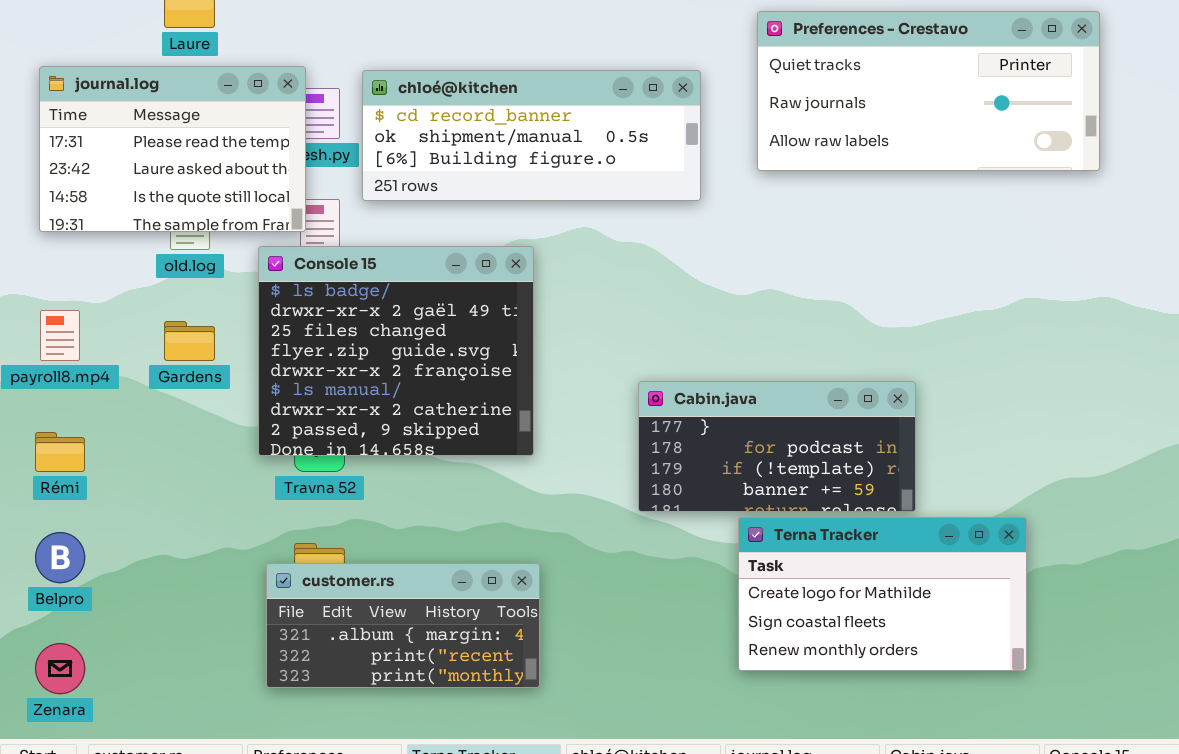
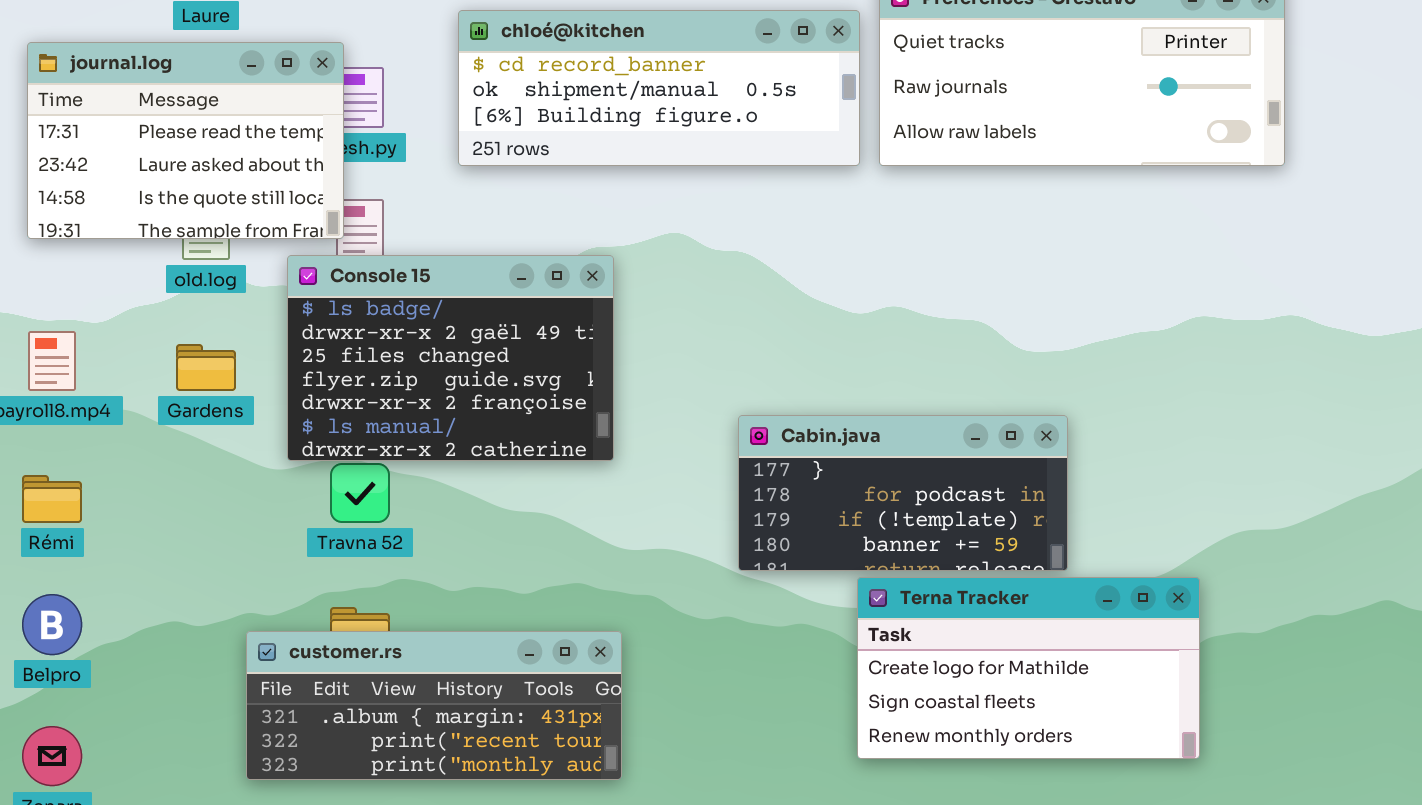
chloé@kitchen: [362,70,701,201] -> [458,10,860,166], moved
Console 15: [258,246,534,456] -> [287,255,614,461], resized
customer.rs: [266,563,540,688] -> [246,631,622,780], resized

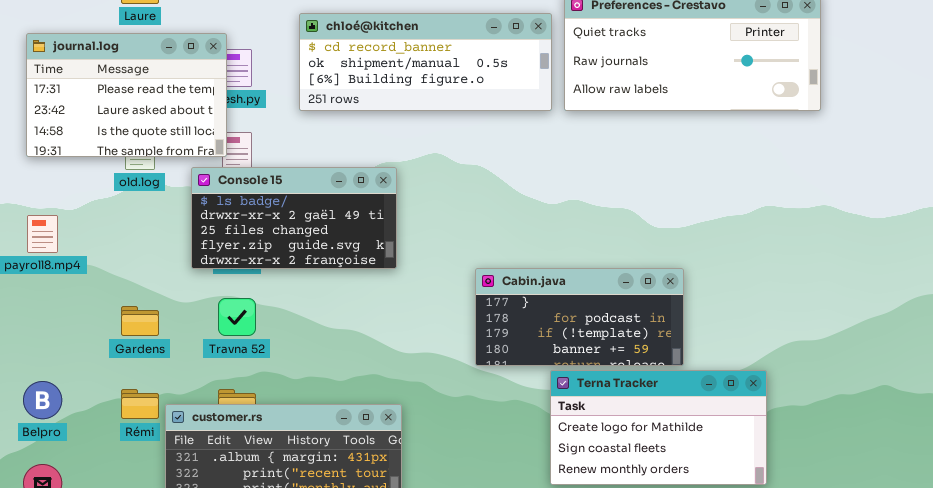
Console 15: [287,255,614,461] -> [191,167,397,269], resized
Gardens: [176,344,236,391] -> [121,306,159,336], moved
Rémi: [22,475,82,523] -> [121,389,159,419], moved

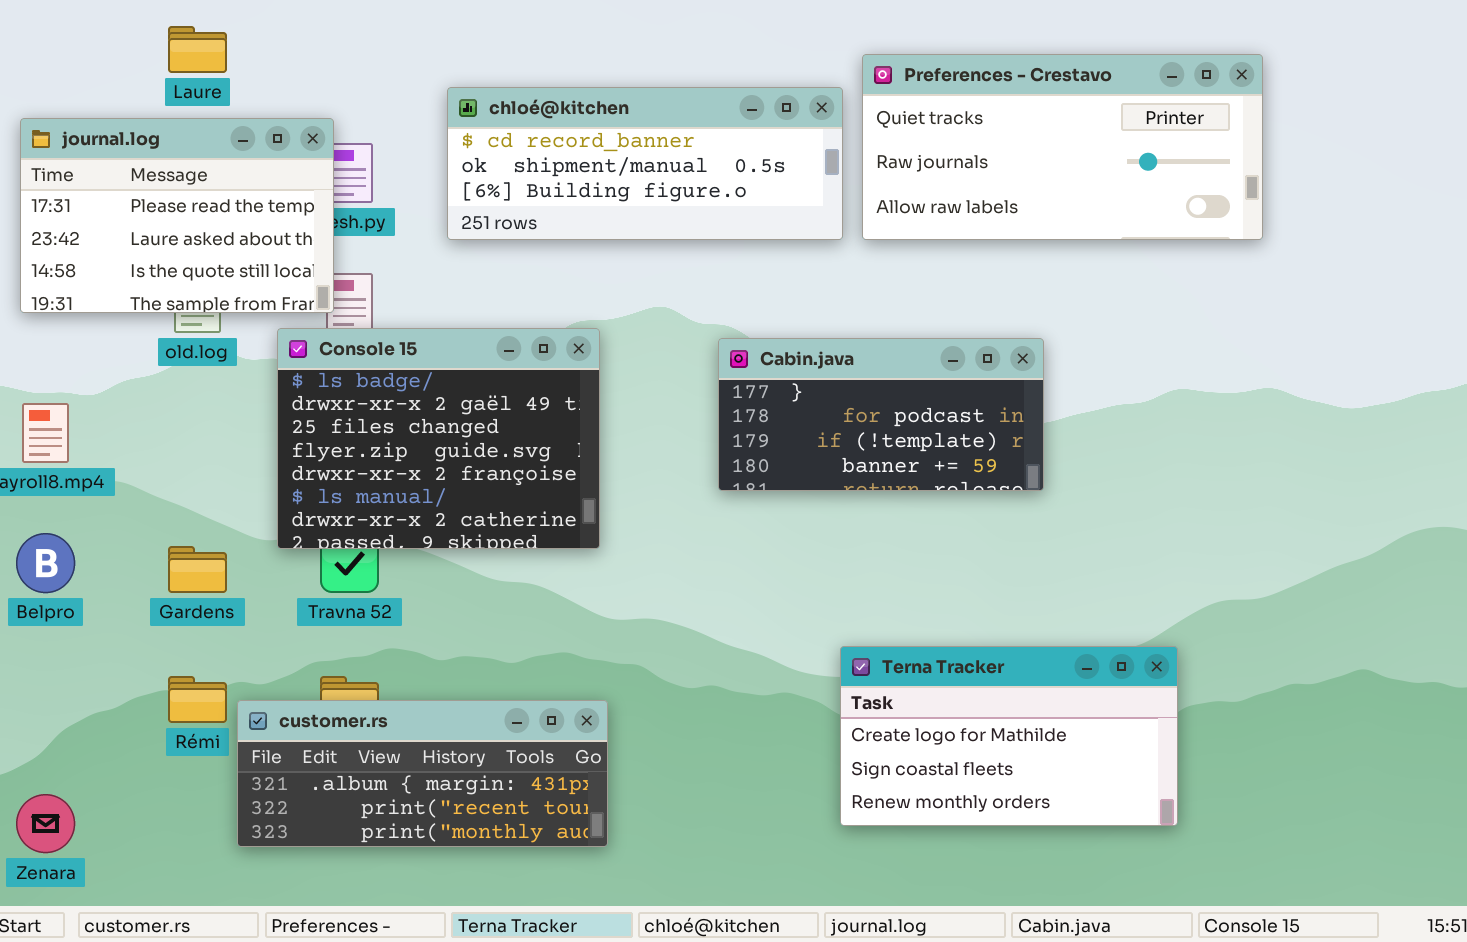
Console 15: [191,167,397,269] -> [277,328,600,549], resized
Cabin.java: [475,268,684,366] -> [718,338,1044,491], moved
Belpro: [23,381,62,419] -> [16,533,75,593], moved

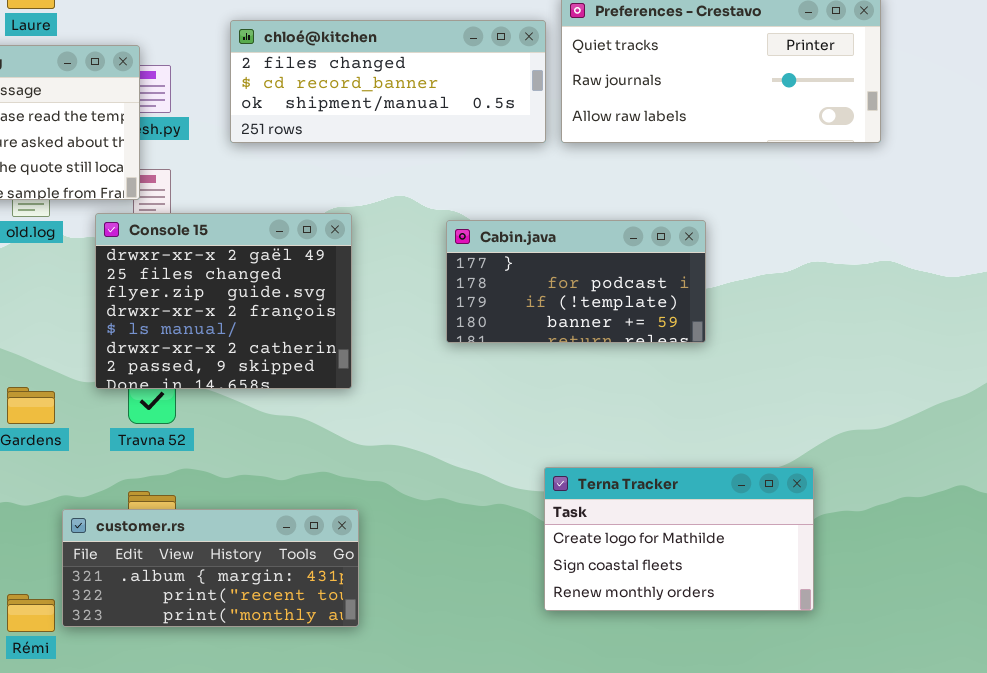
chloé@kitchen: [447,87,843,240] -> [230,20,546,143], scrolled up 1 row
Console 15: [277,328,600,549] -> [95,213,352,389], scrolled down 1 row
Rémi: [168,676,227,723] -> [7,594,55,632], moved

